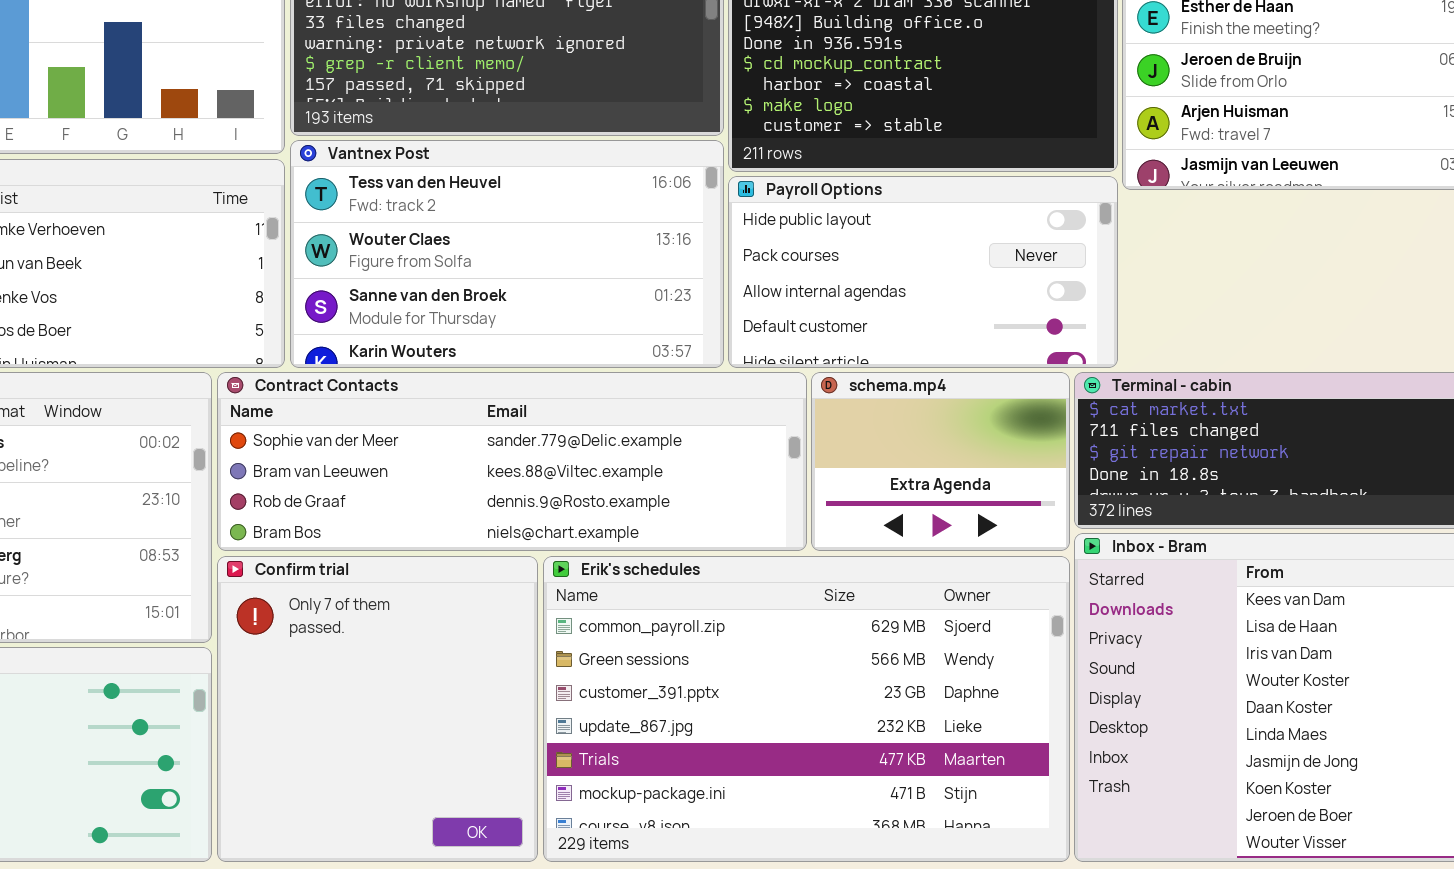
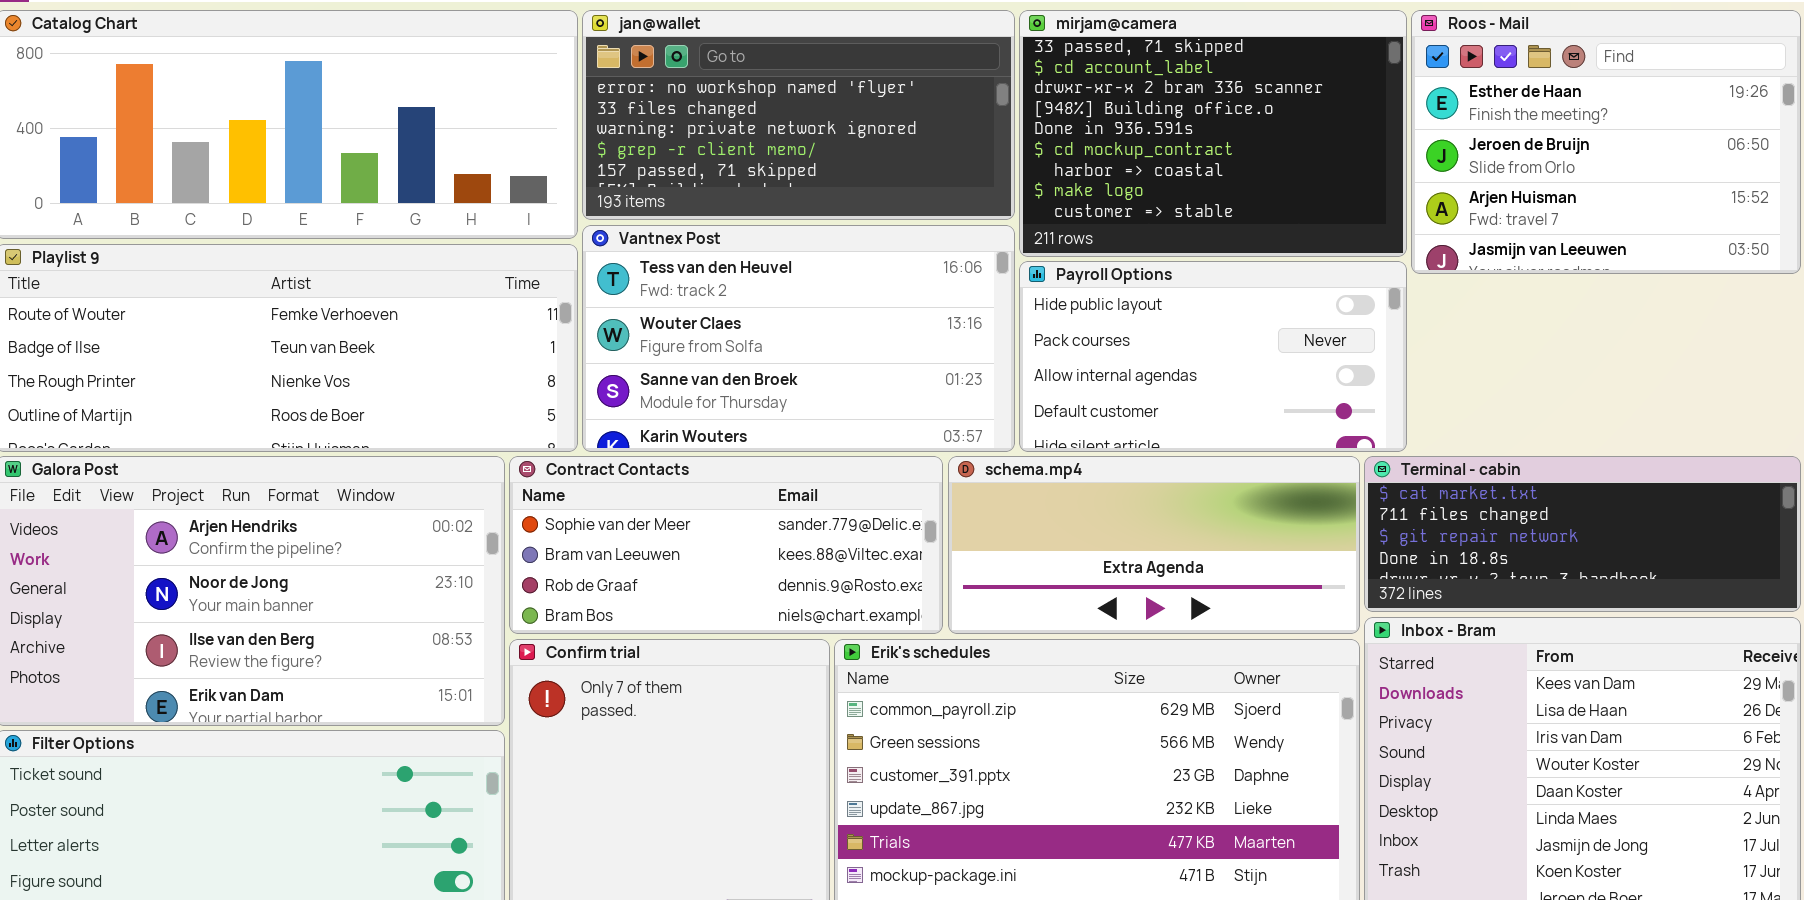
Contract Contacts: [217,372,807,551] -> [509,456,943,634], resized
schema.mp4: [811,372,1070,551] -> [948,456,1360,634], resized

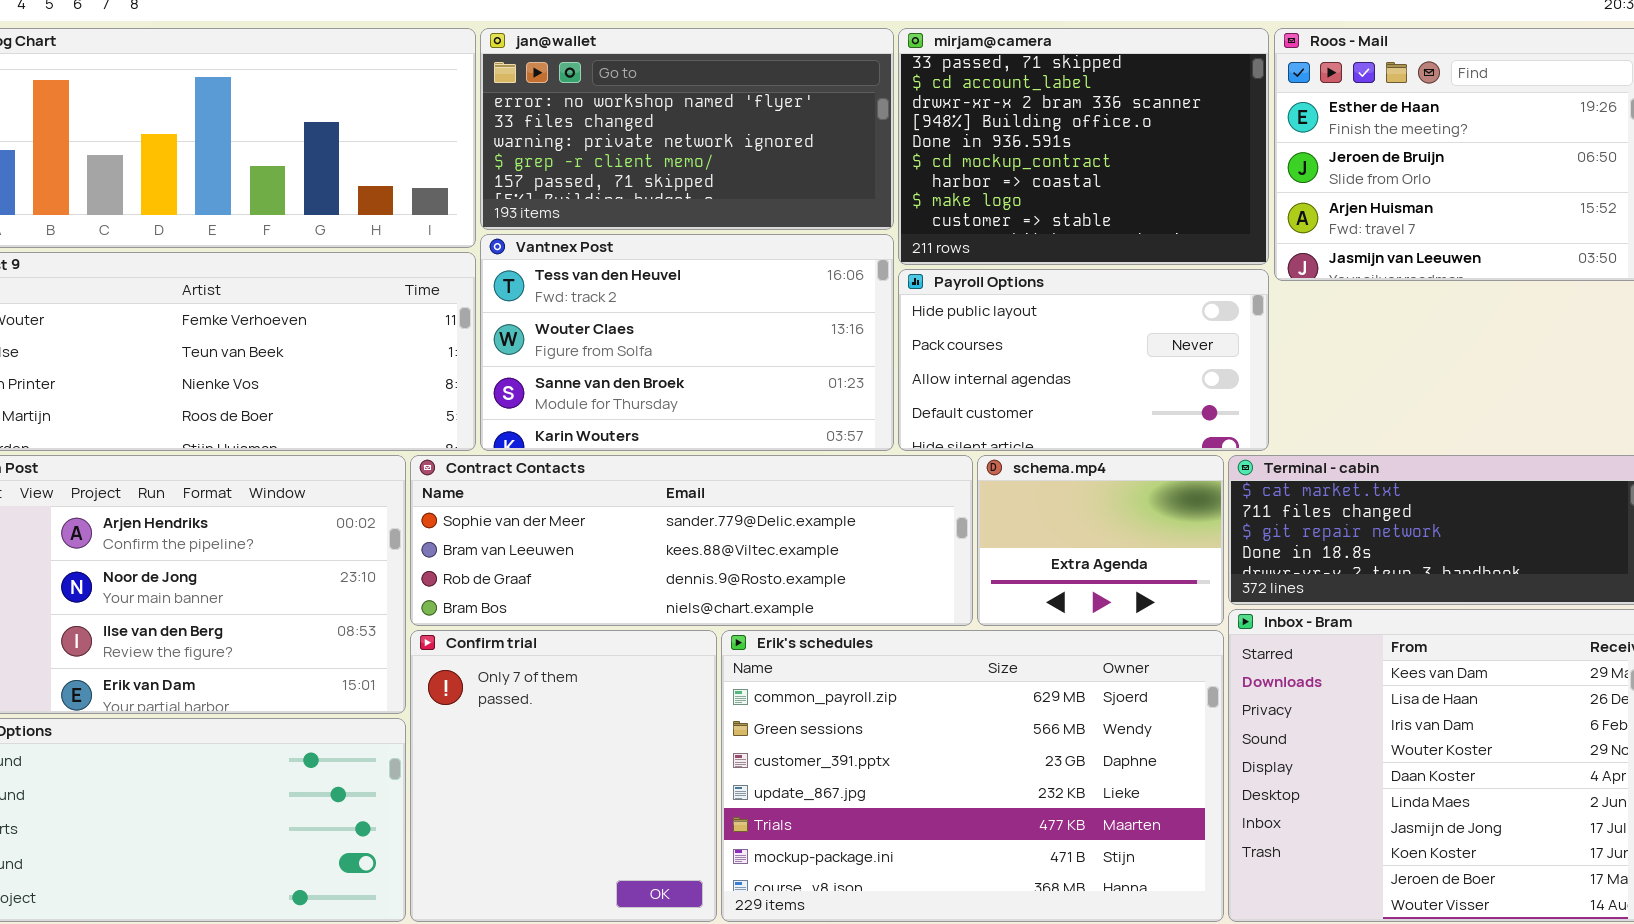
Contract Contacts: [509,456,943,634] -> [410,455,973,626], resized
schema.mp4: [948,456,1360,634] -> [977,455,1224,626], resized

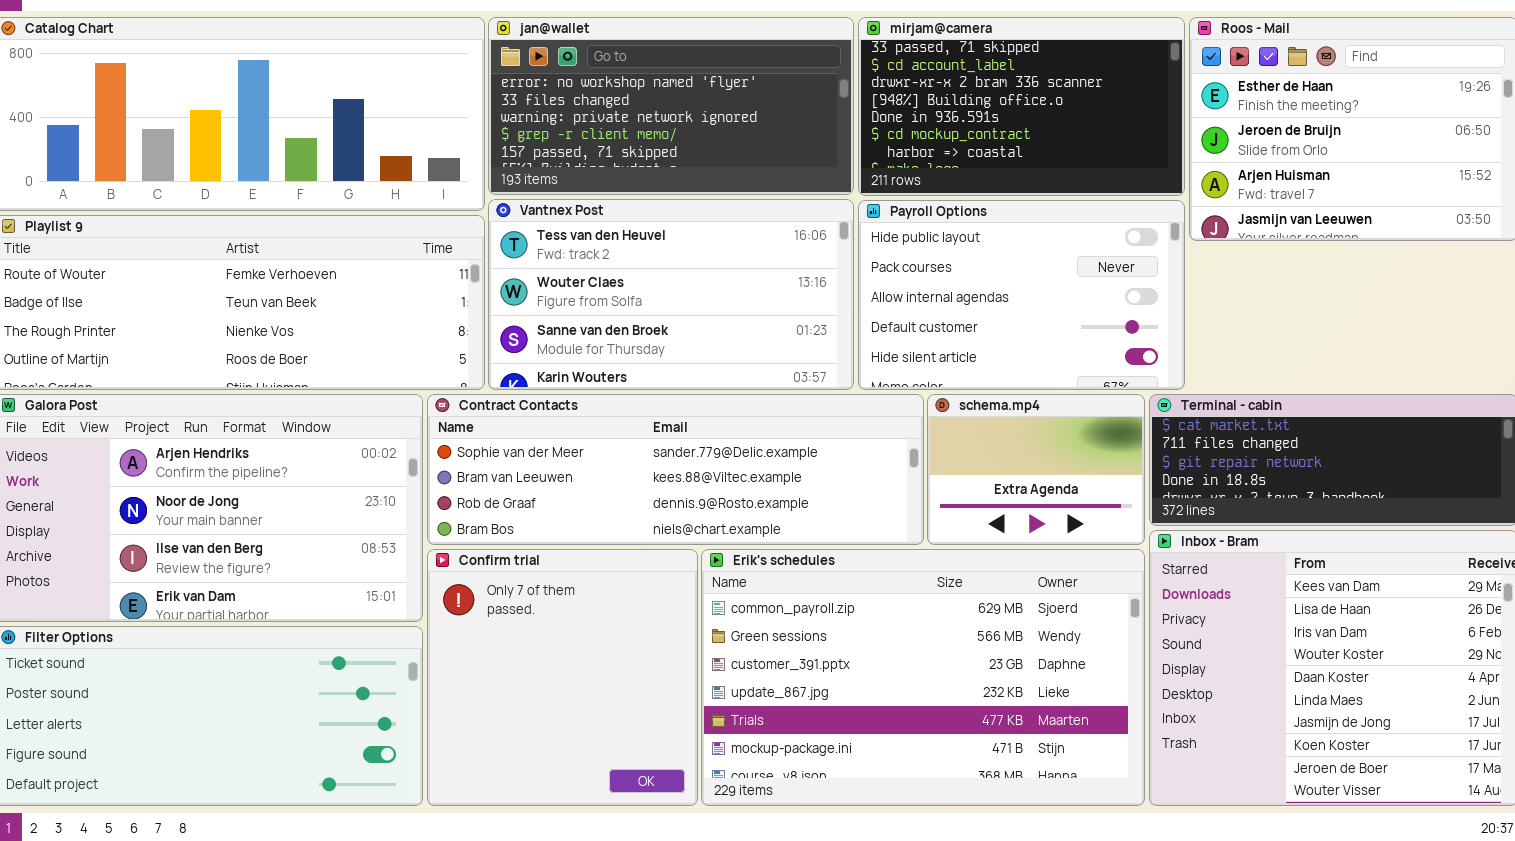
mirjam@camera: [898,28,1269,265] -> [858,17,1185,196], resized
Payroll Options: [898,269,1269,451] -> [858,200,1185,390], resized

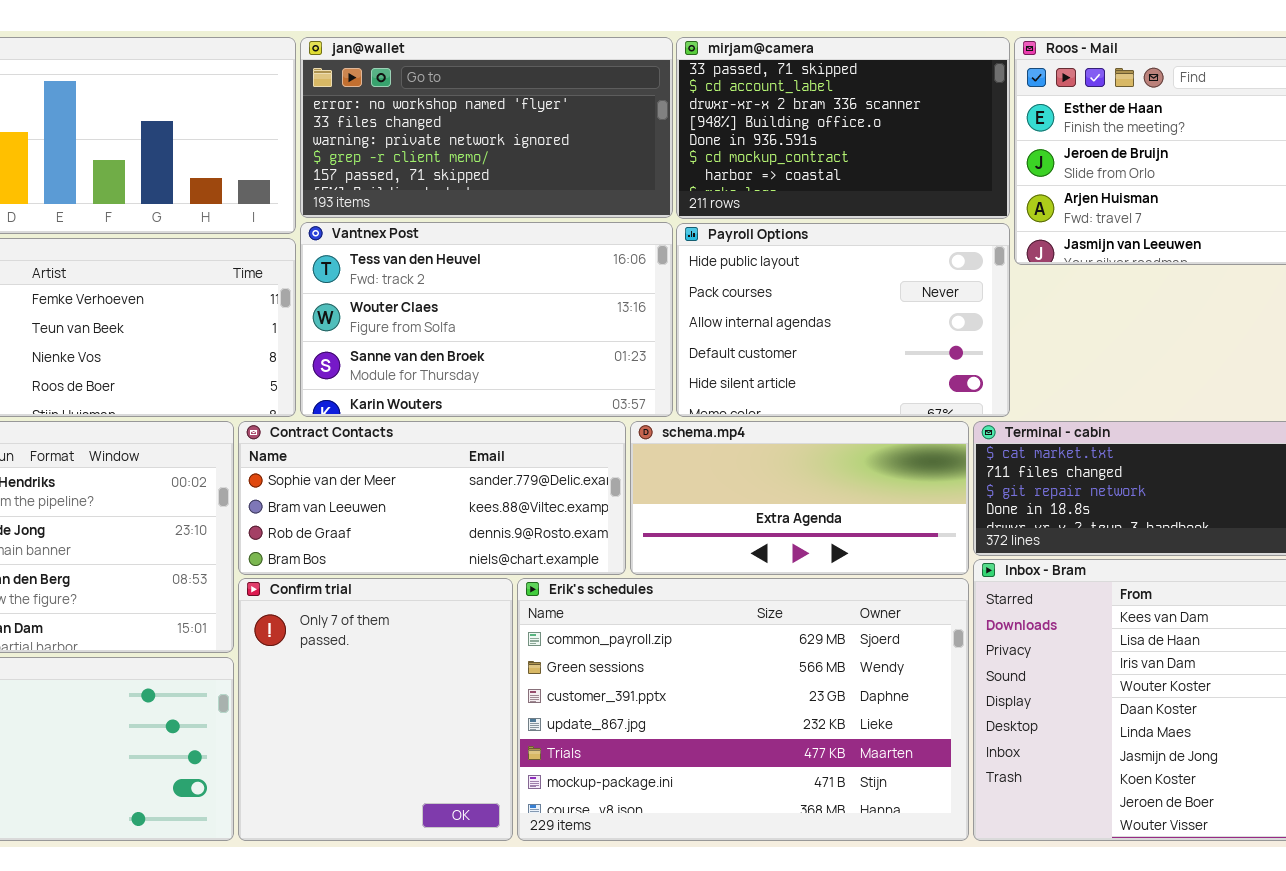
Contract Contacts: [427,394,924,545] -> [238,421,626,575], resized
schema.mp4: [927,394,1145,545] -> [630,421,969,575], resized

